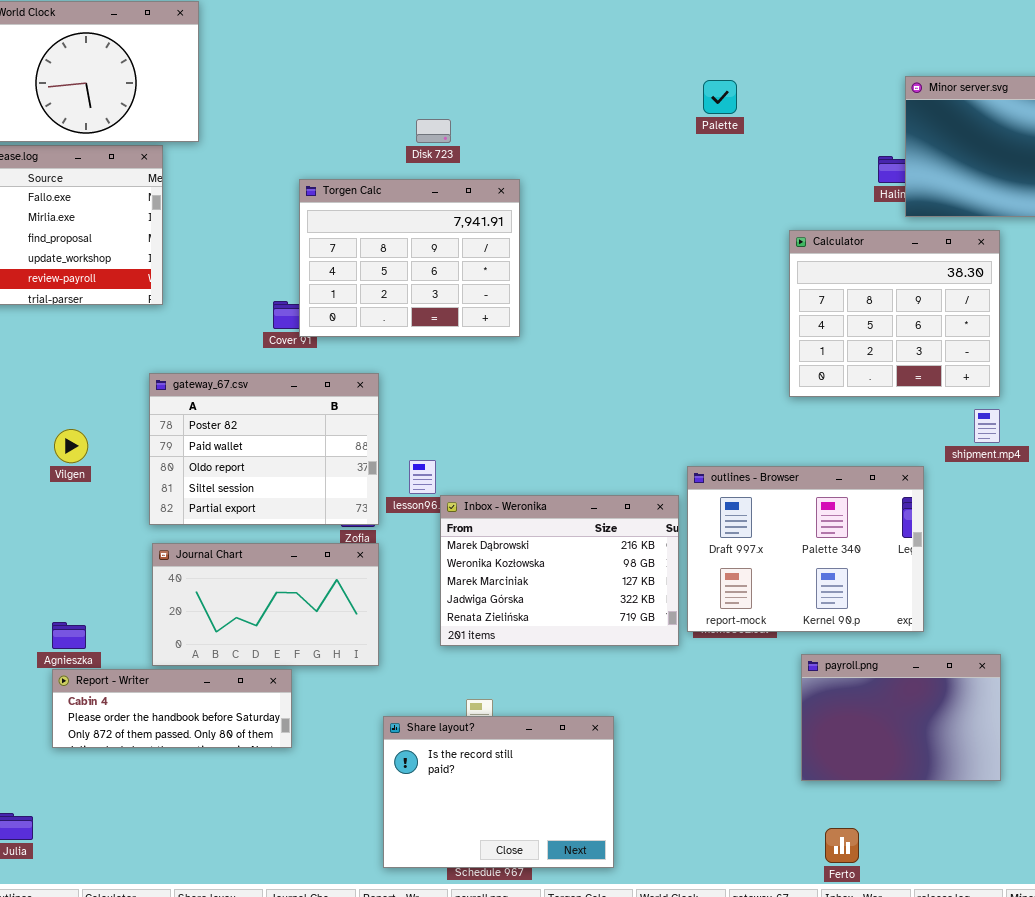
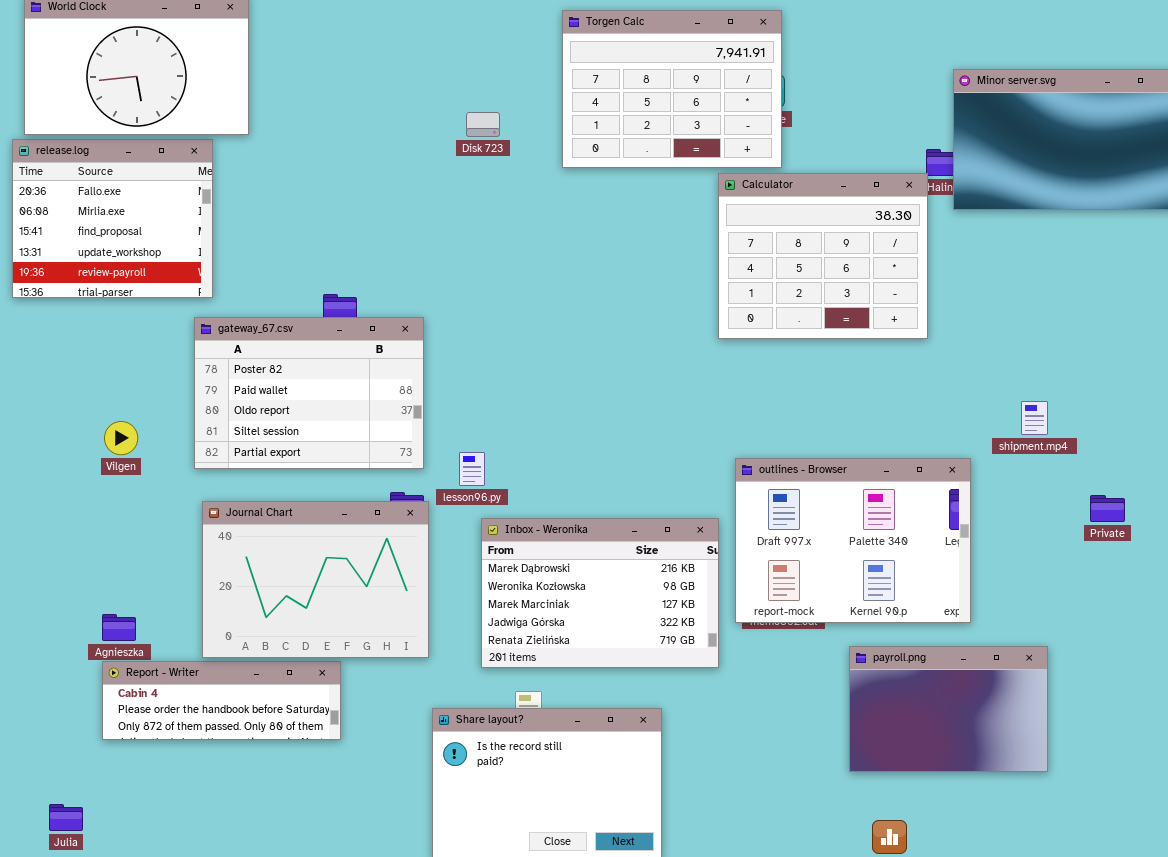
Torgen Calc: [299,179,520,337] -> [562,10,782,168], moved
Calculator: [789,230,1000,397] -> [718,173,928,339], moved
gateway_67.csv: [149,373,379,525] -> [194,317,424,469], moved
Inbox - Weronika: [440,495,679,646] -> [481,518,719,668], moved
Journal Chart: [152,543,379,666] -> [202,501,429,658], resized

